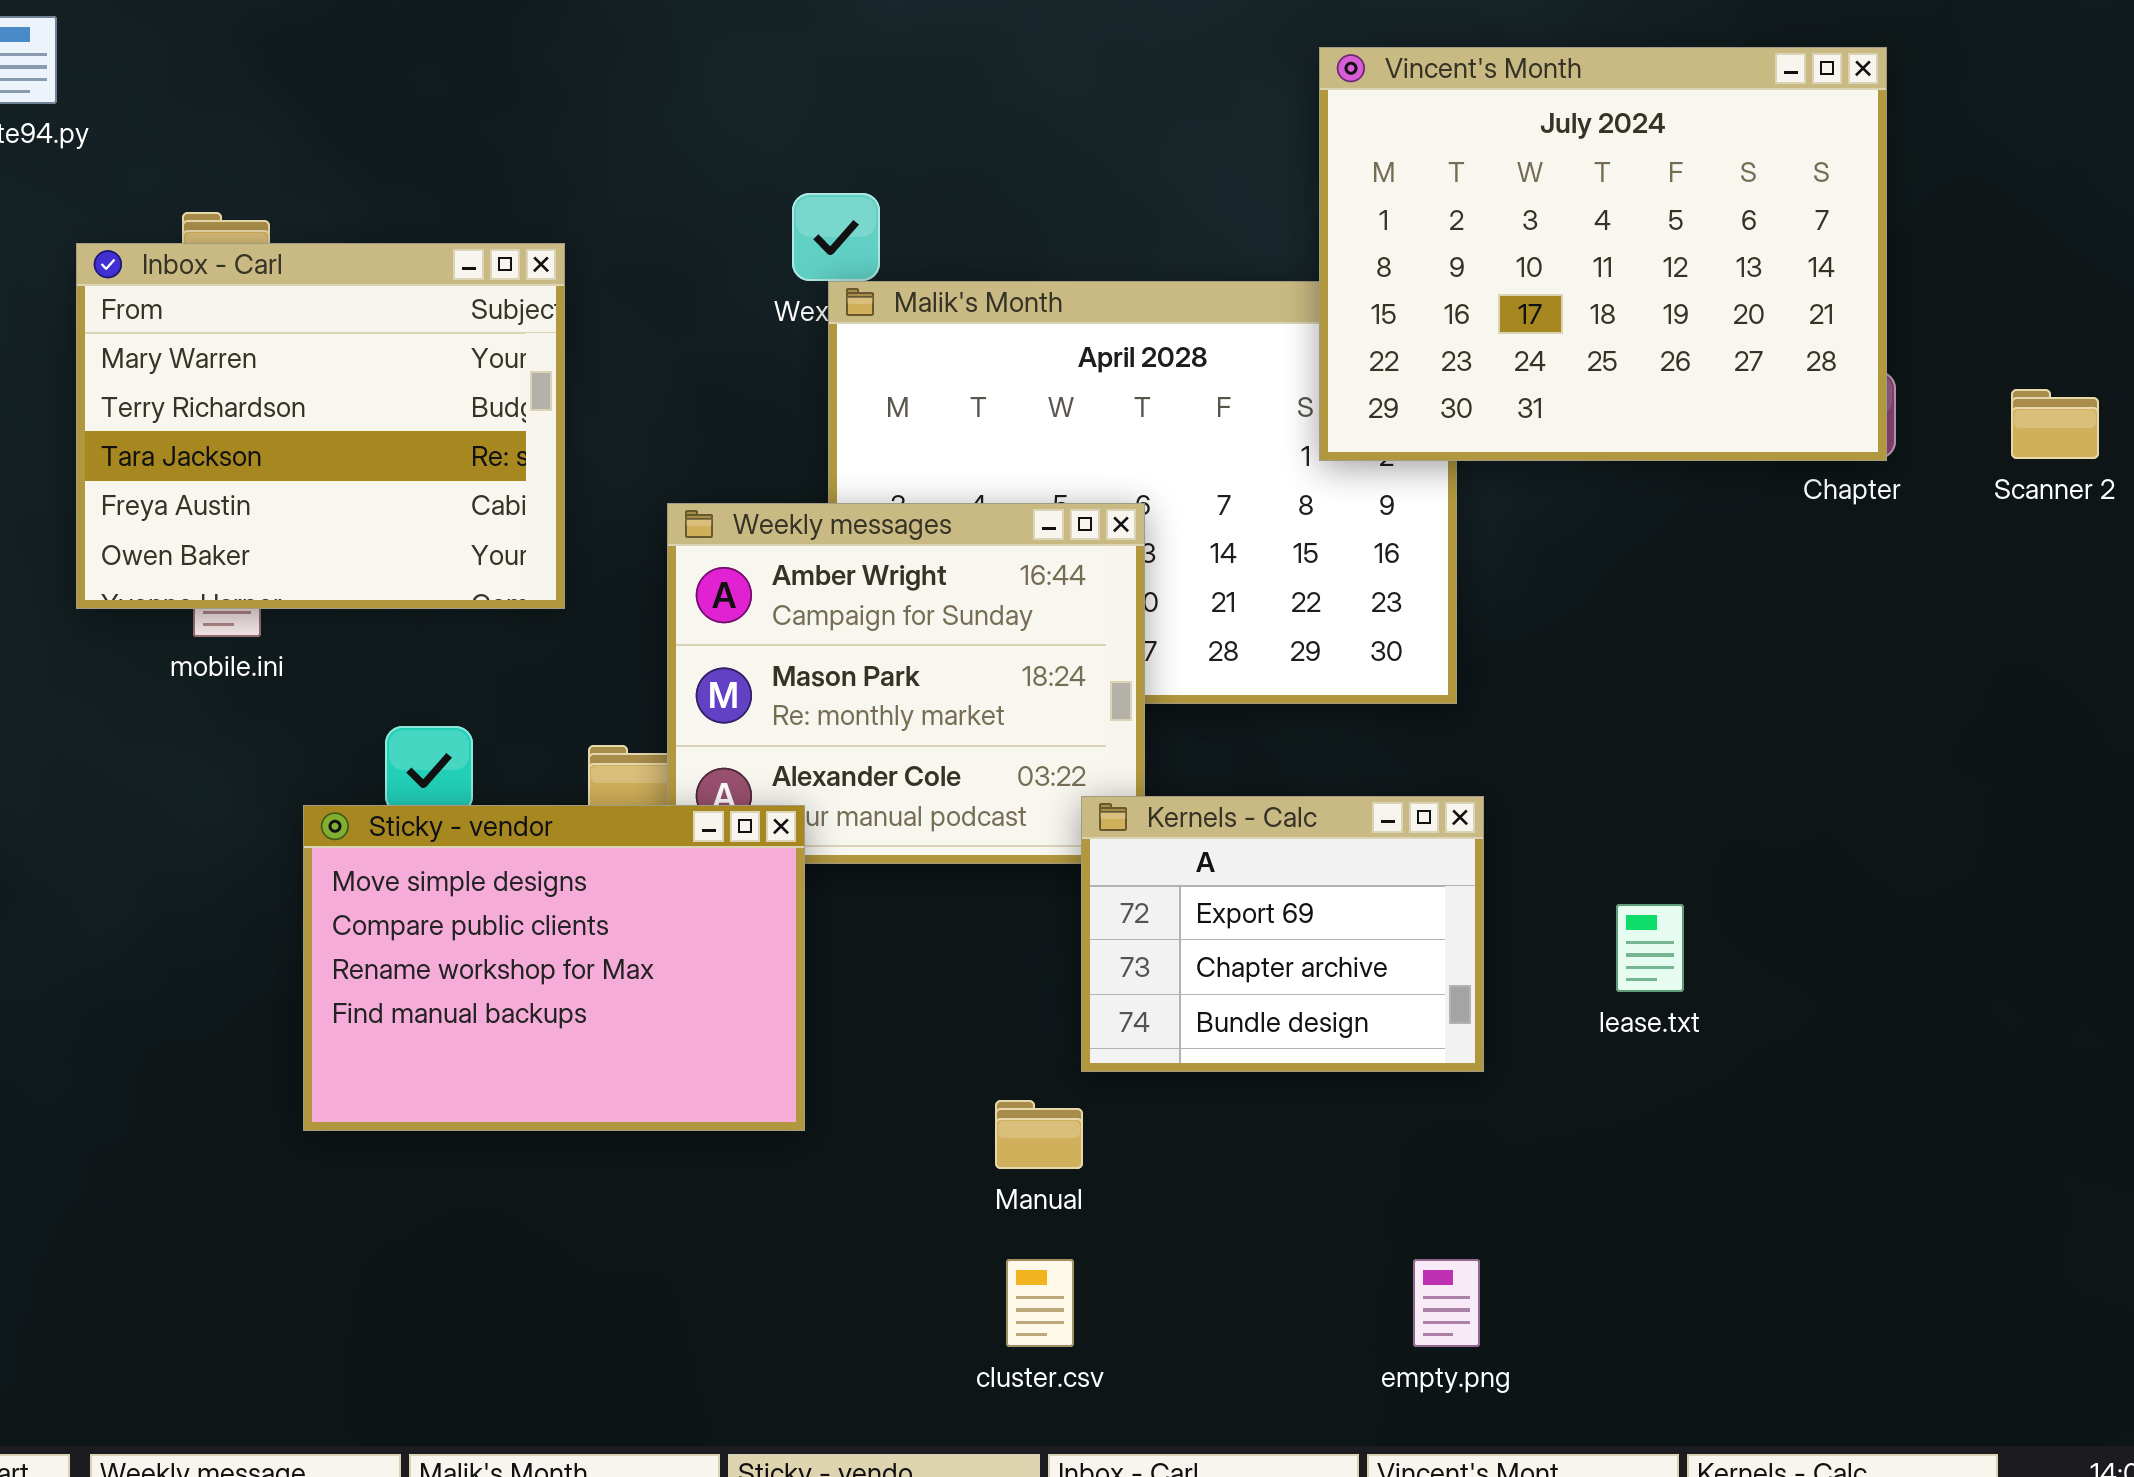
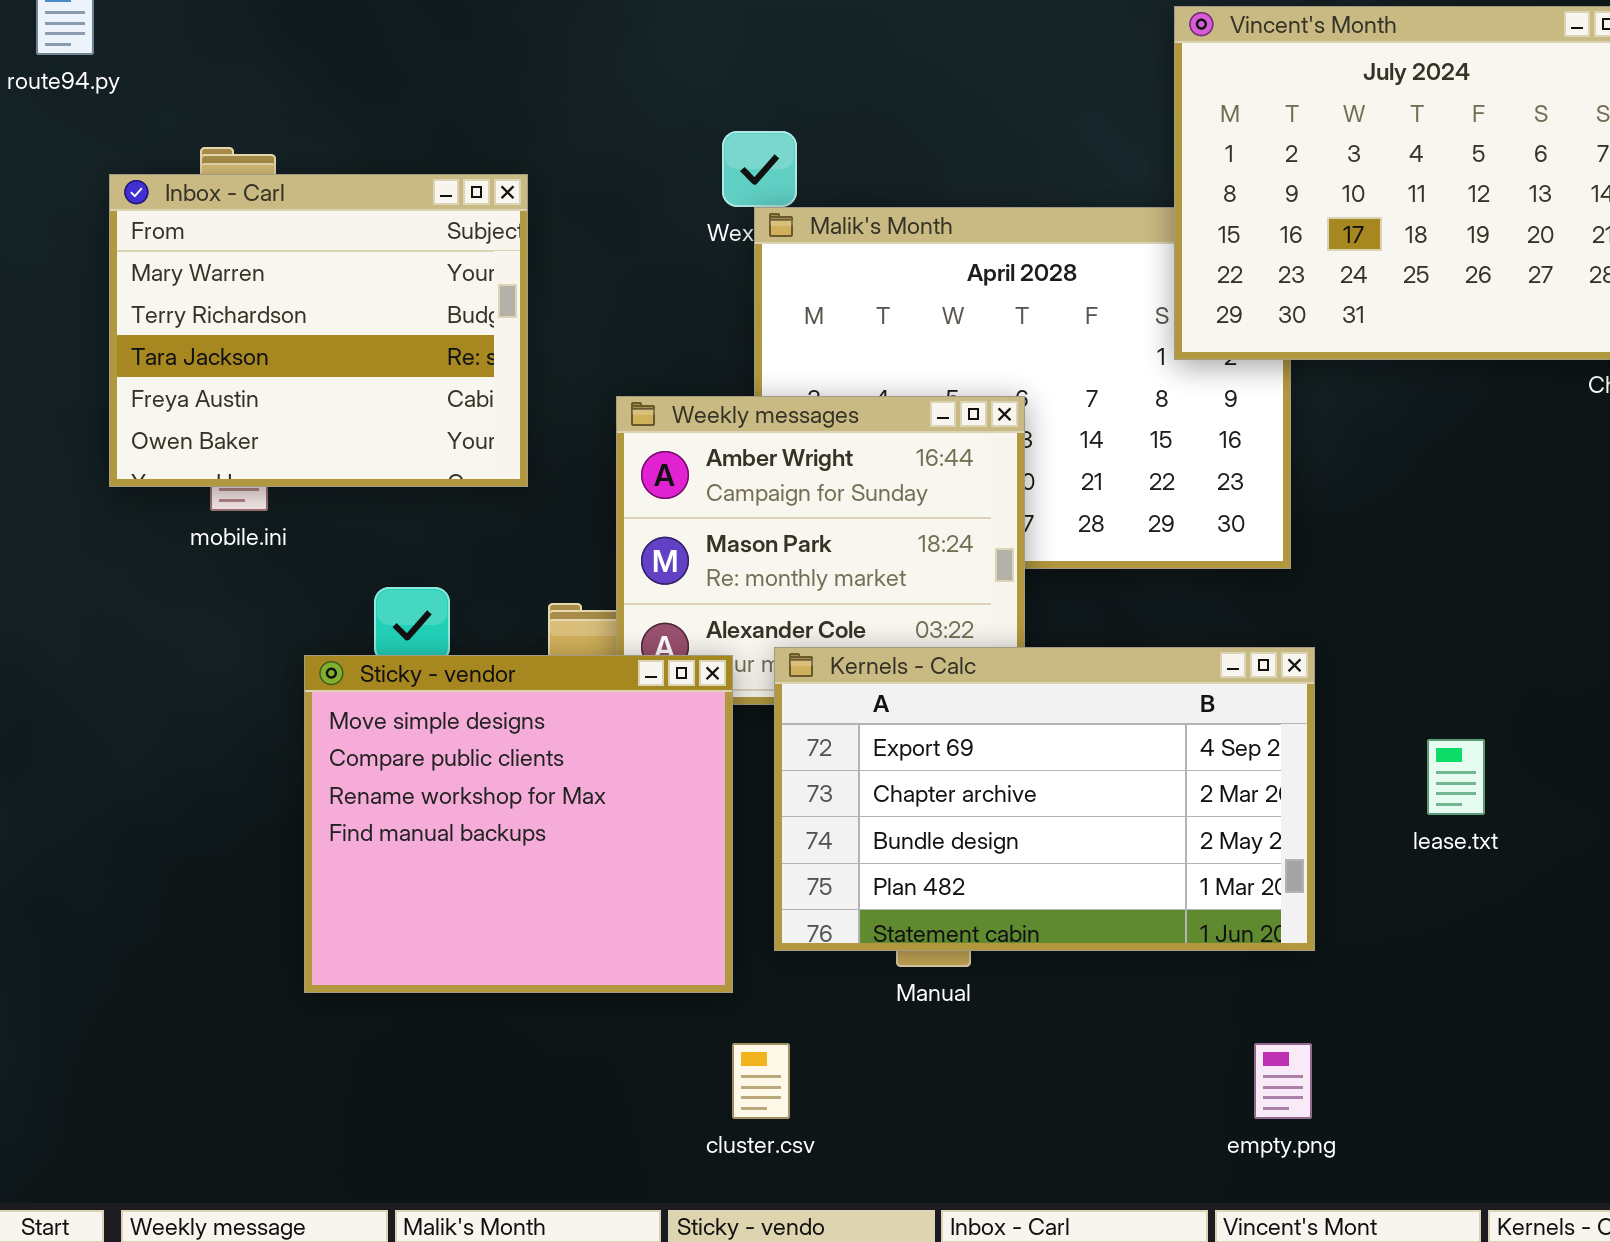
Kernels - Calc: [1081,796,1484,1072] -> [774,647,1315,951], resized
Sticky - vendor: [303,805,805,1131] -> [304,655,733,993], resized
cluster.csv: [1006,1259,1074,1347] -> [732,1043,790,1119], moved

